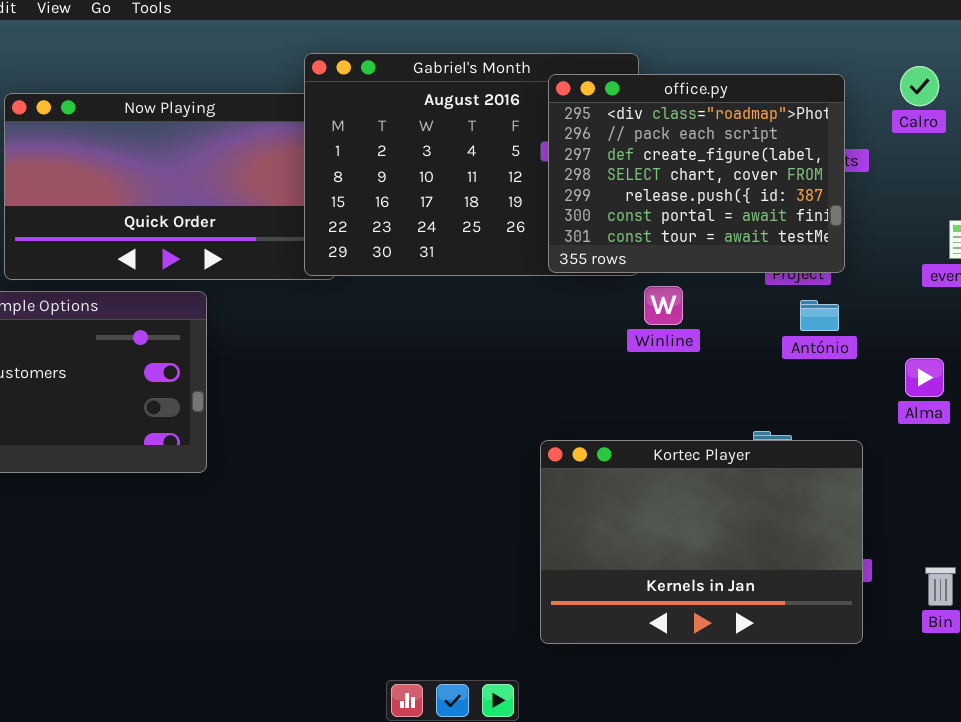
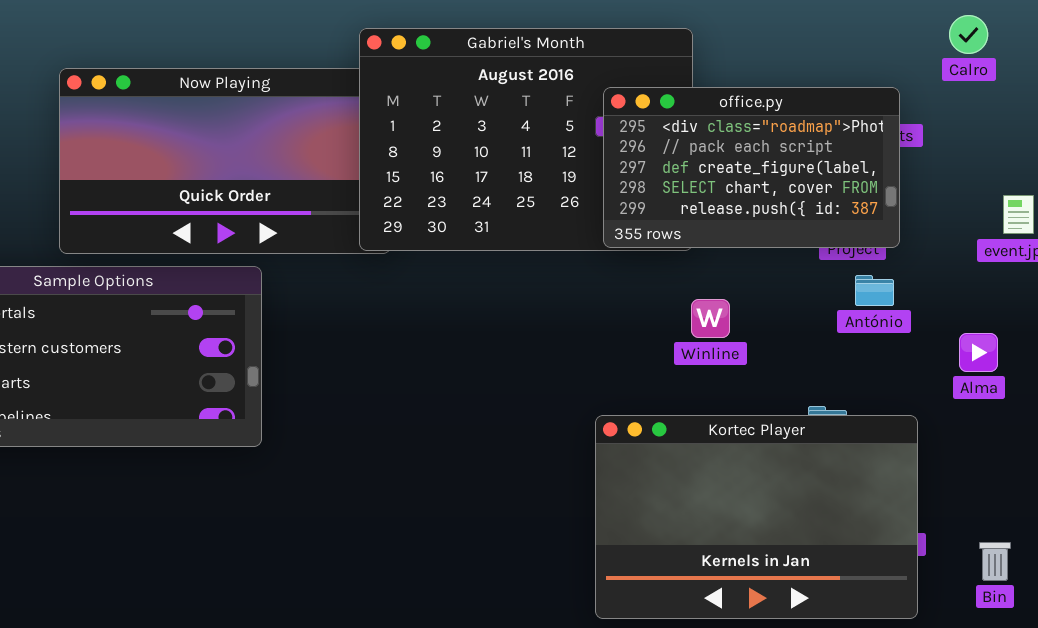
Calro: [900,66,939,106] -> [949,15,988,54], moved
office.py: [548,74,845,273] -> [603,87,900,248], resized
Winline: [644,286,683,325] -> [691,299,730,338], moved

